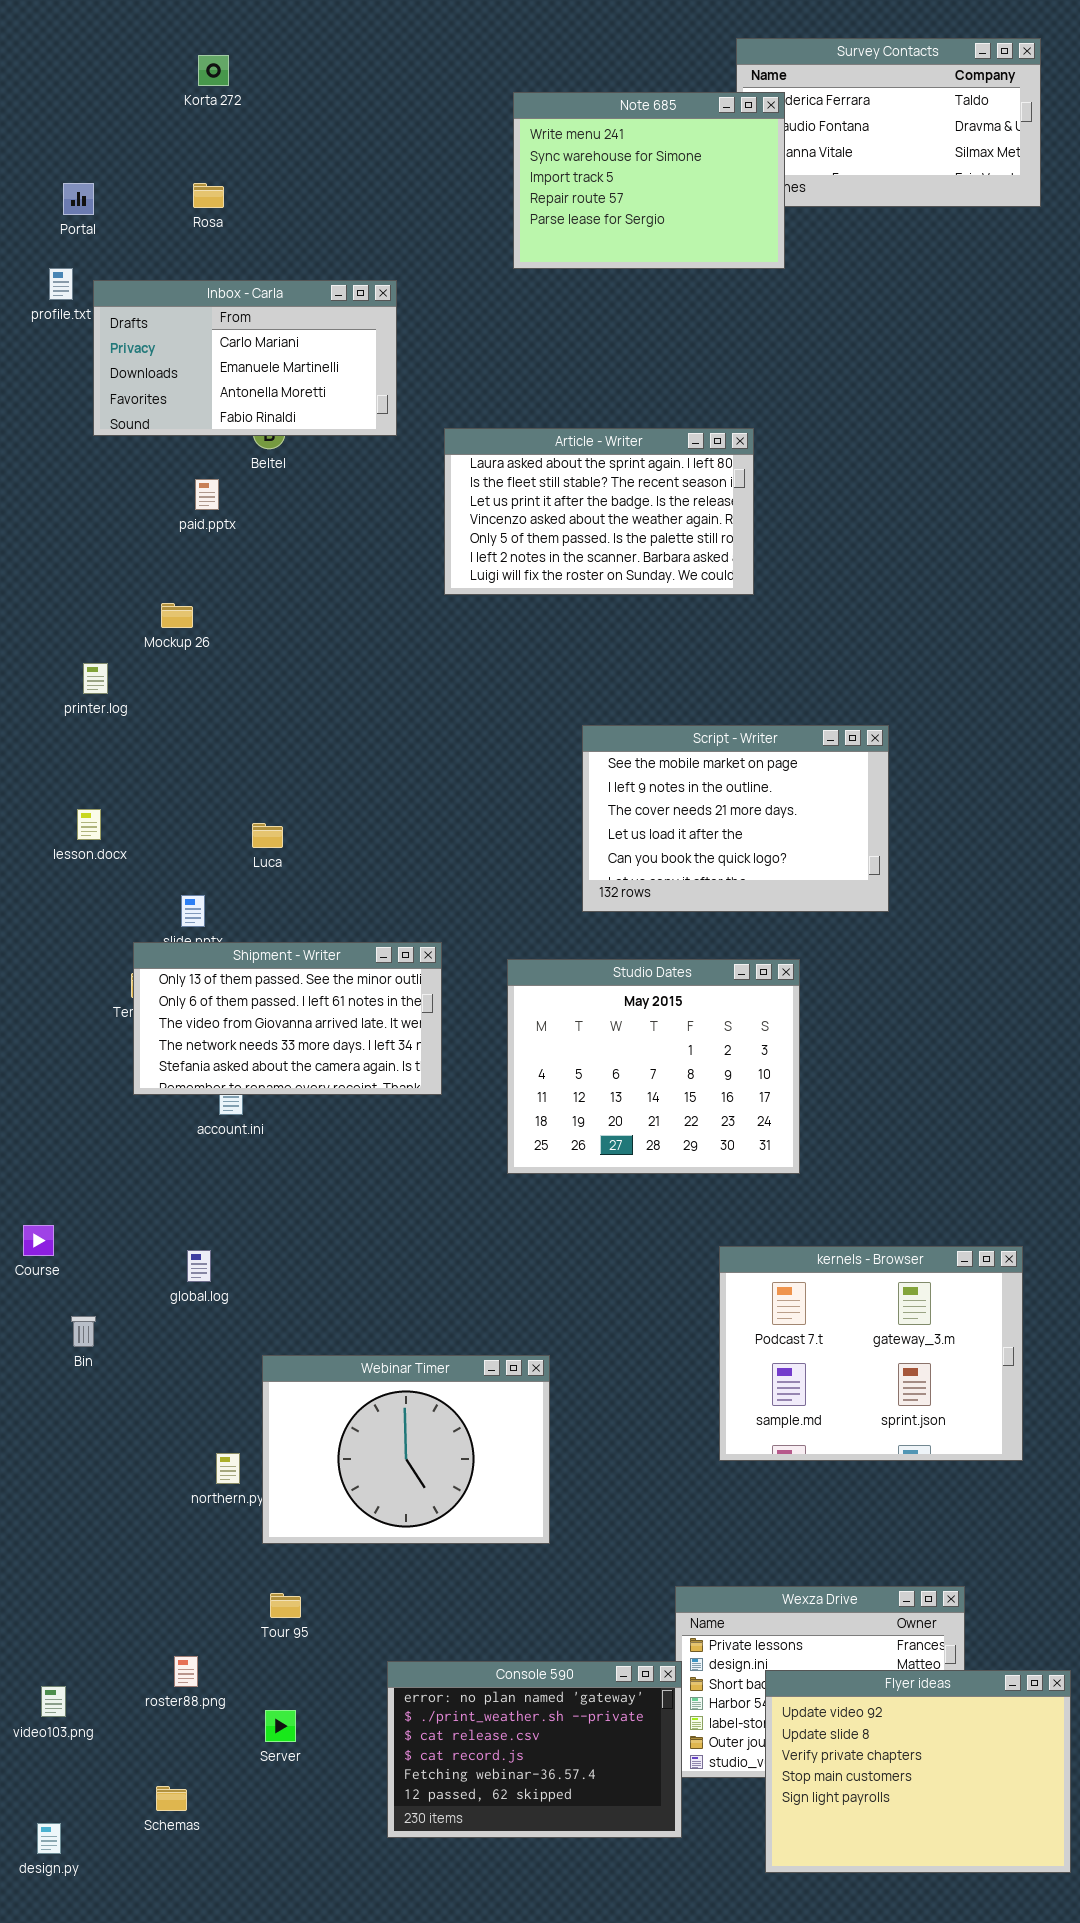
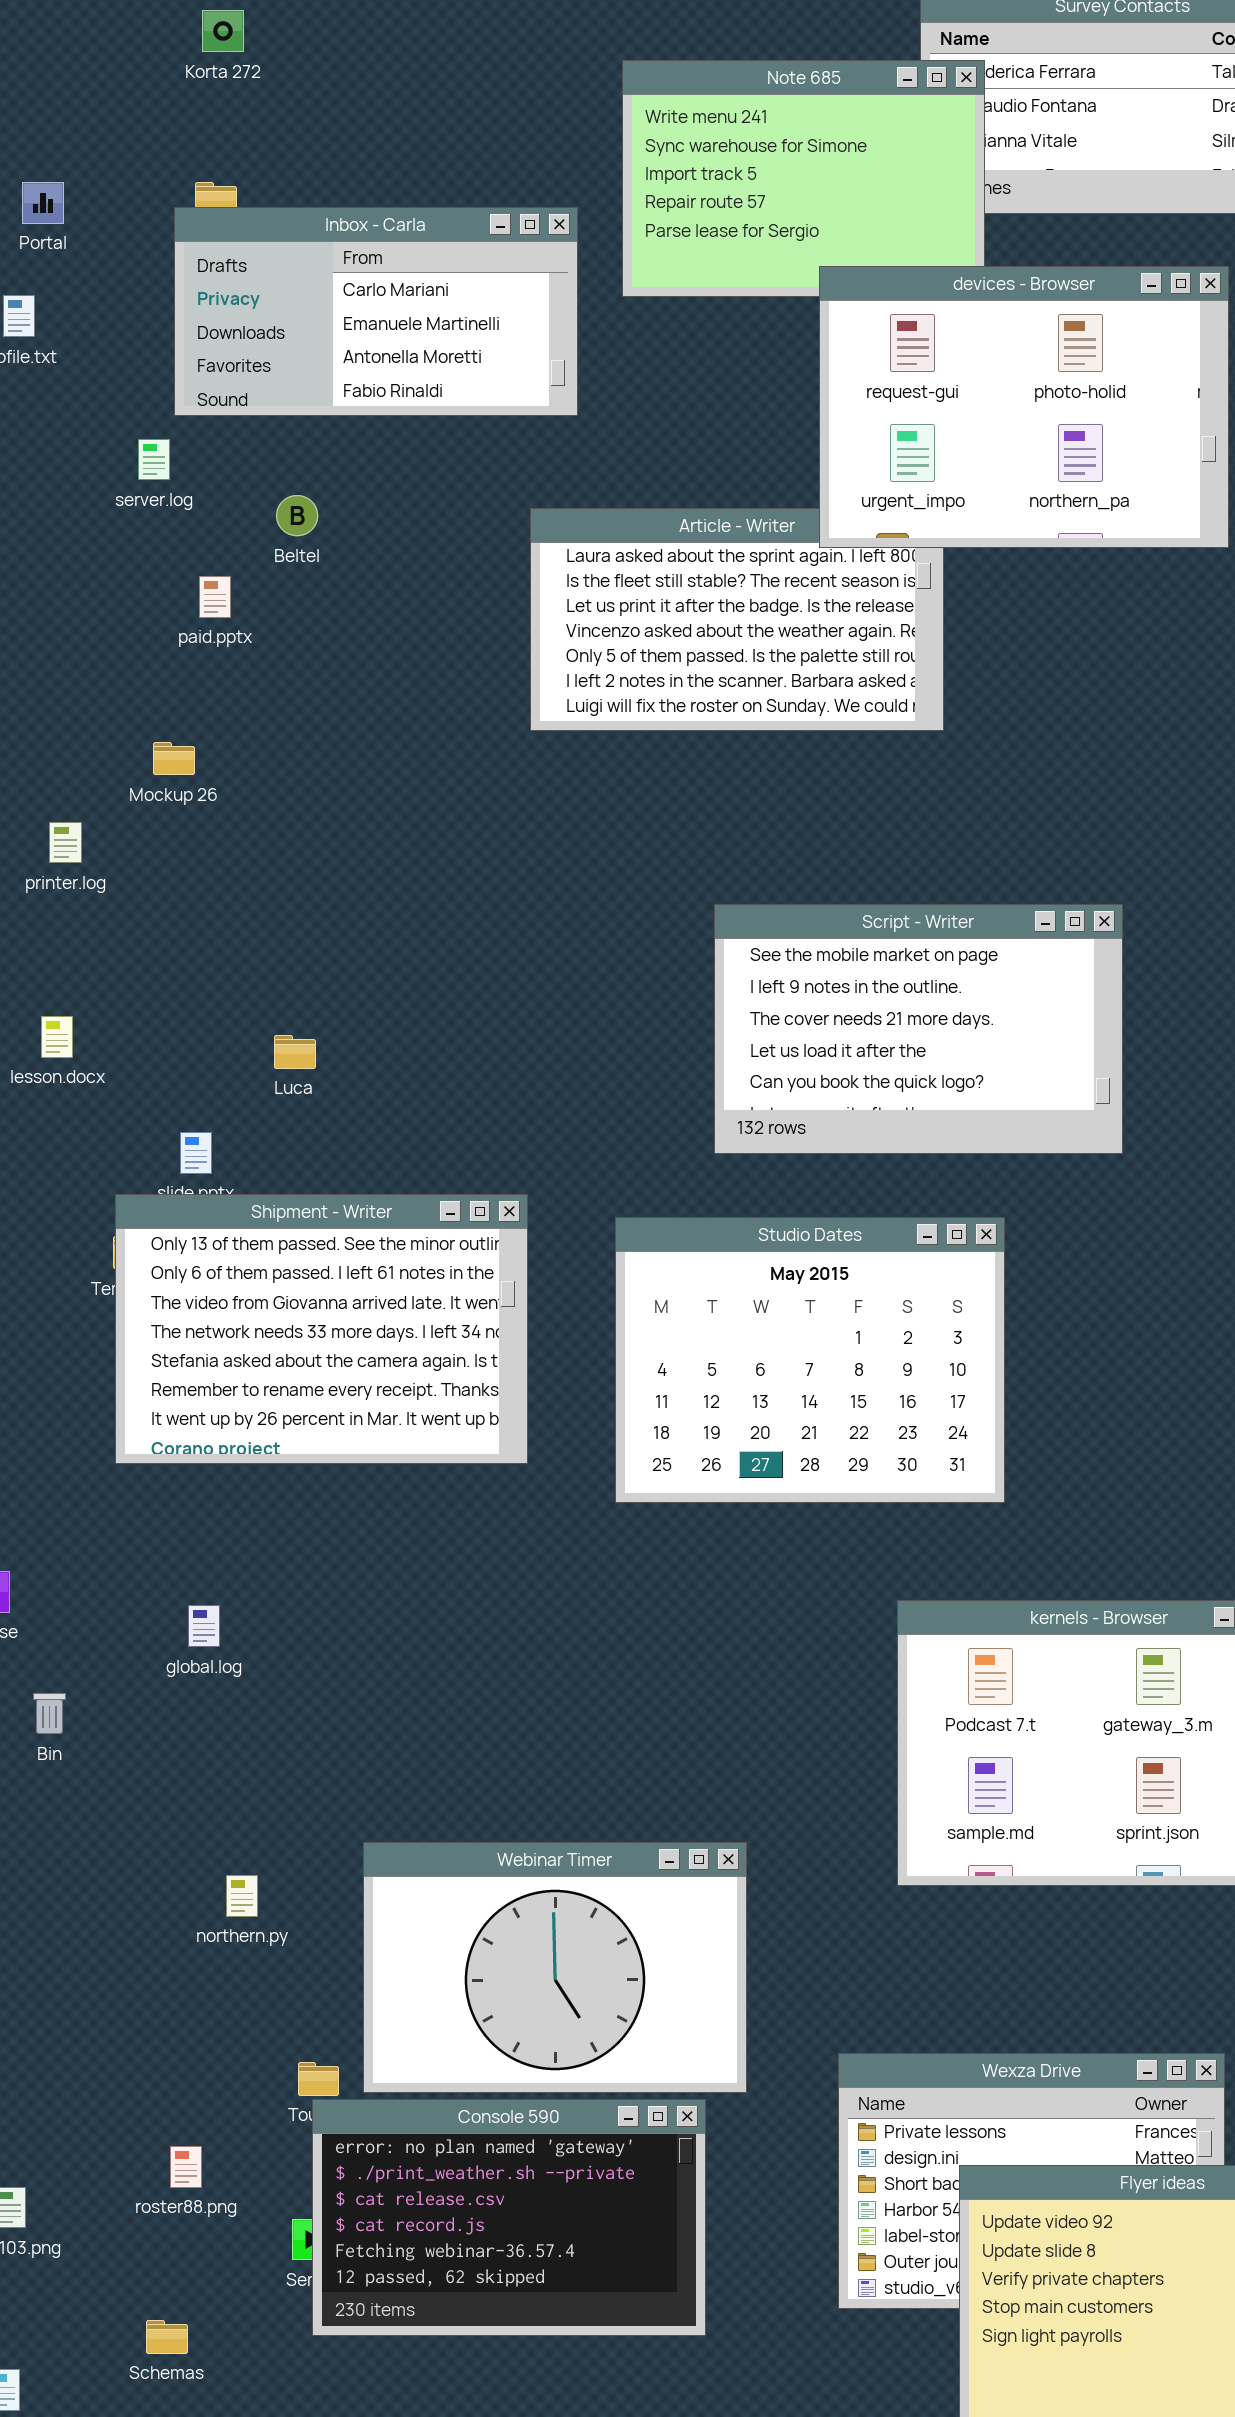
devices - Browser: none -> [819,266,1229,548], opened
Inbox - Carla: [93,280,397,436] -> [174,207,578,416], moved
Shipment - Writer: [133,942,442,1095] -> [115,1194,528,1464], resized
Webinar Timer: [262,1355,550,1544] -> [363,1842,747,2093], moved
Console 590: [387,1661,682,1838] -> [312,2099,706,2336], moved

